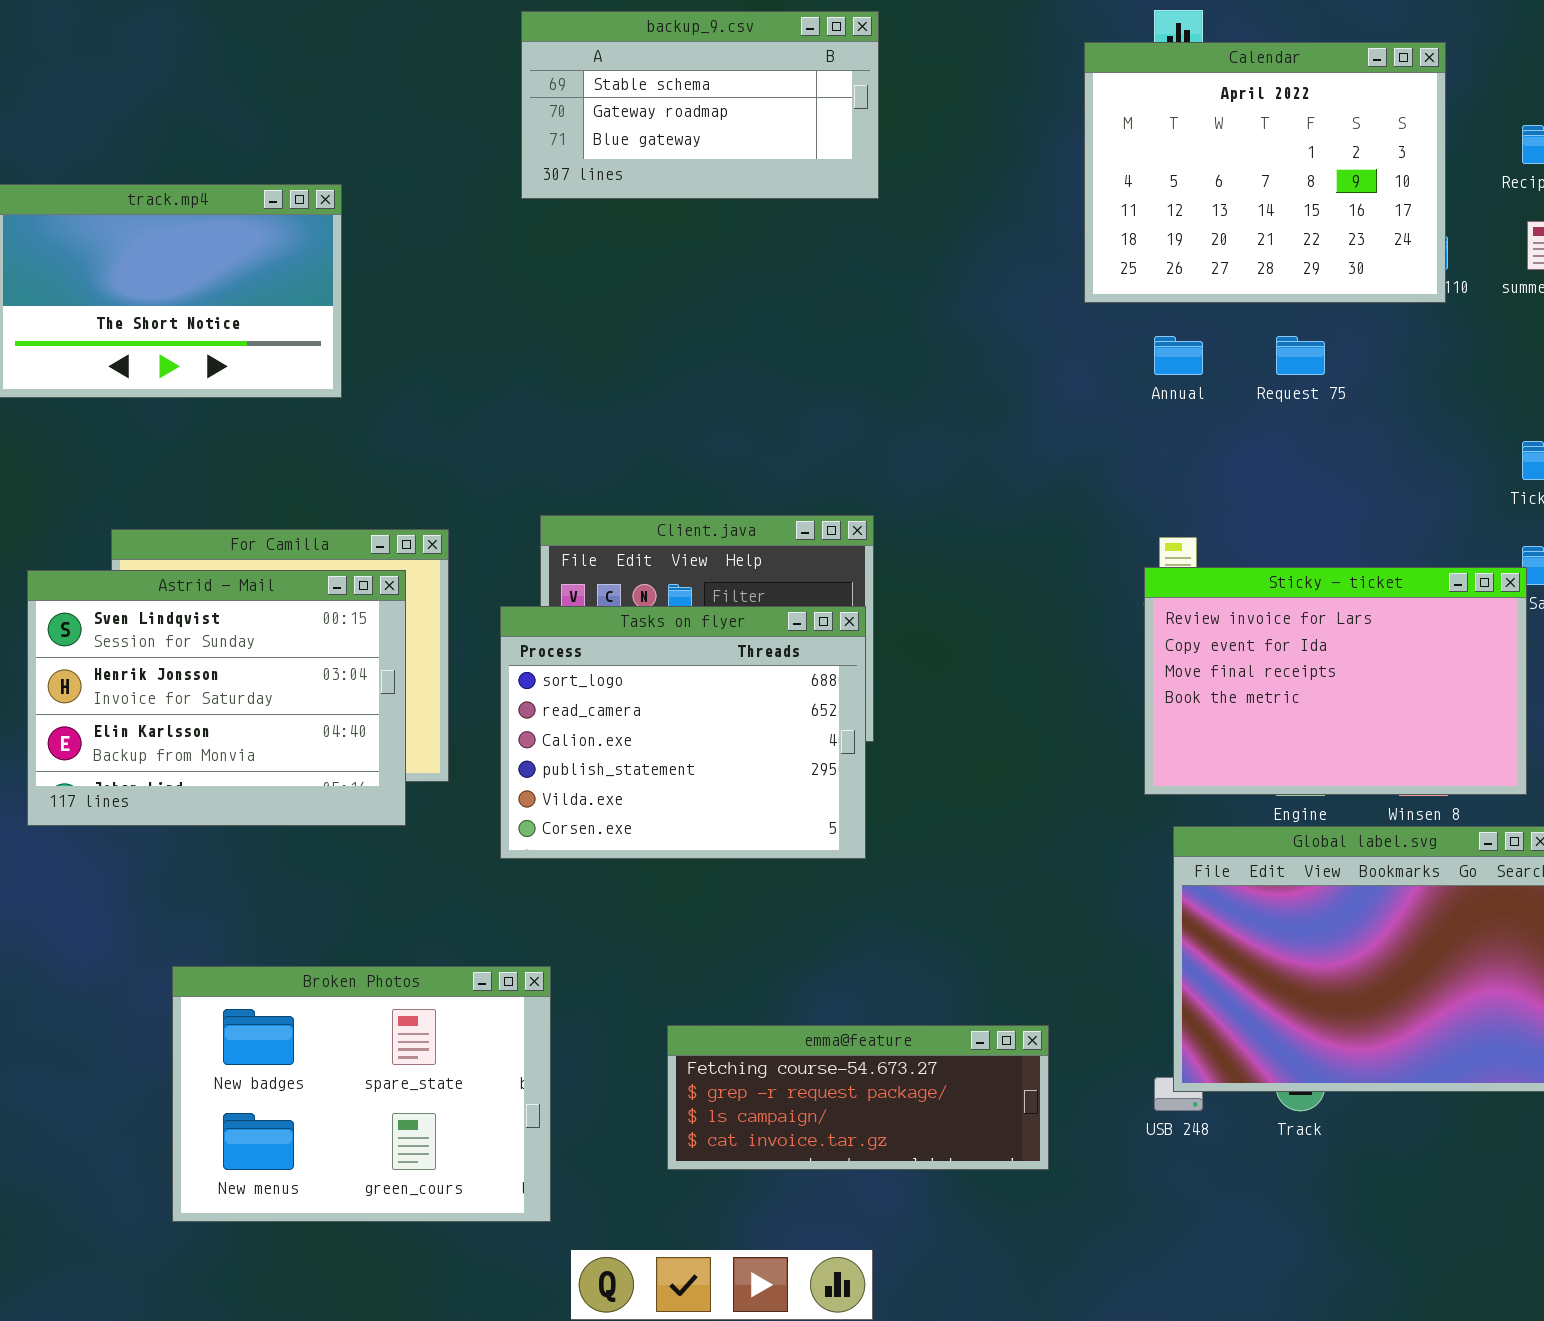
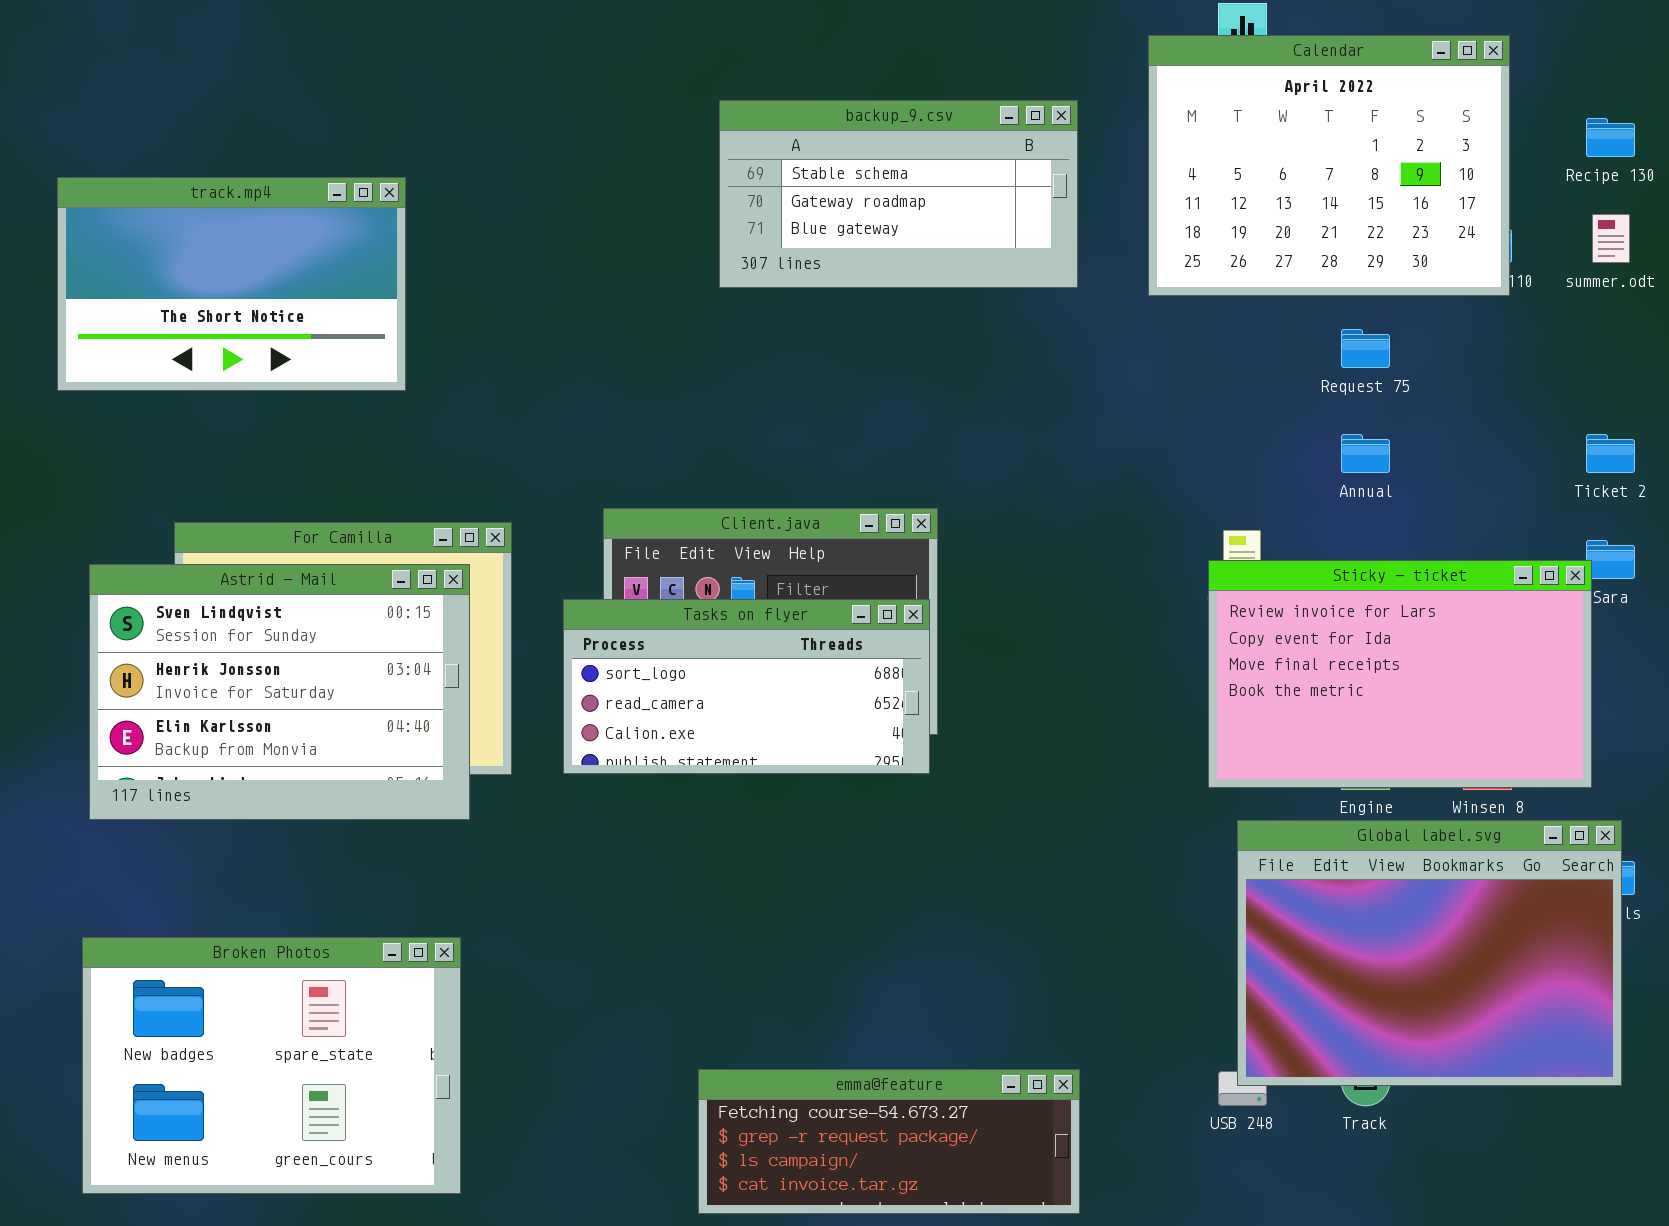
backup_9.csv: [521,11,879,199] -> [719,100,1078,288], moved
Annual: [1154,336,1203,375] -> [1341,434,1390,473], moved
Tasks on flyer: [500,606,866,859] -> [563,599,930,774], resized
Broken Photos: [172,966,551,1222] -> [82,937,461,1194], moved
emma@feature: [667,1025,1049,1170] -> [698,1069,1080,1214], moved

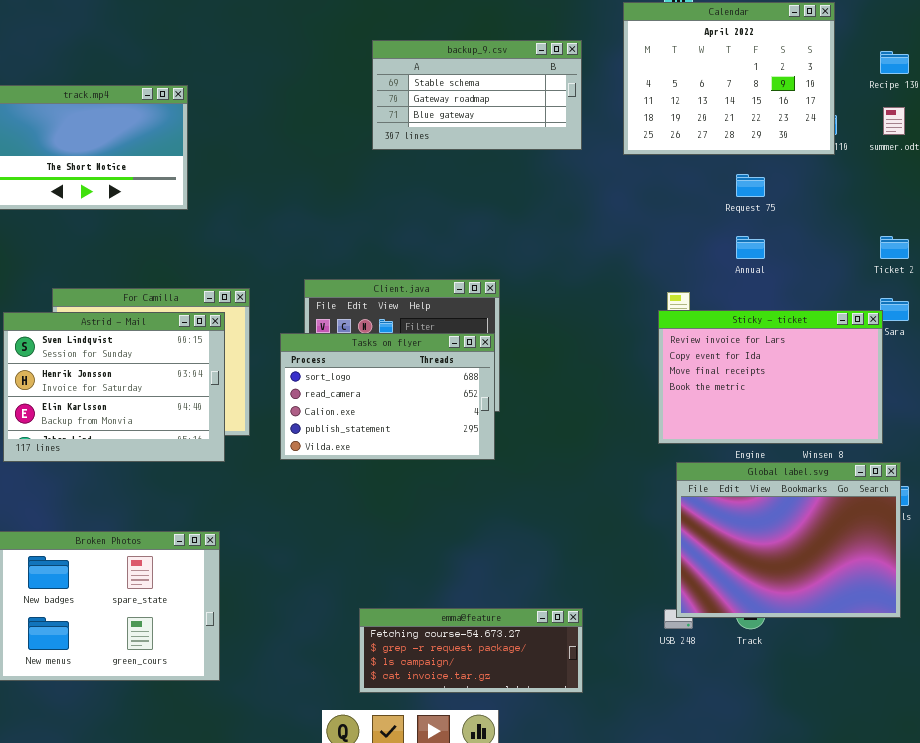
Tasks on flyer: [563,599,930,774] -> [280,333,495,460], resized

